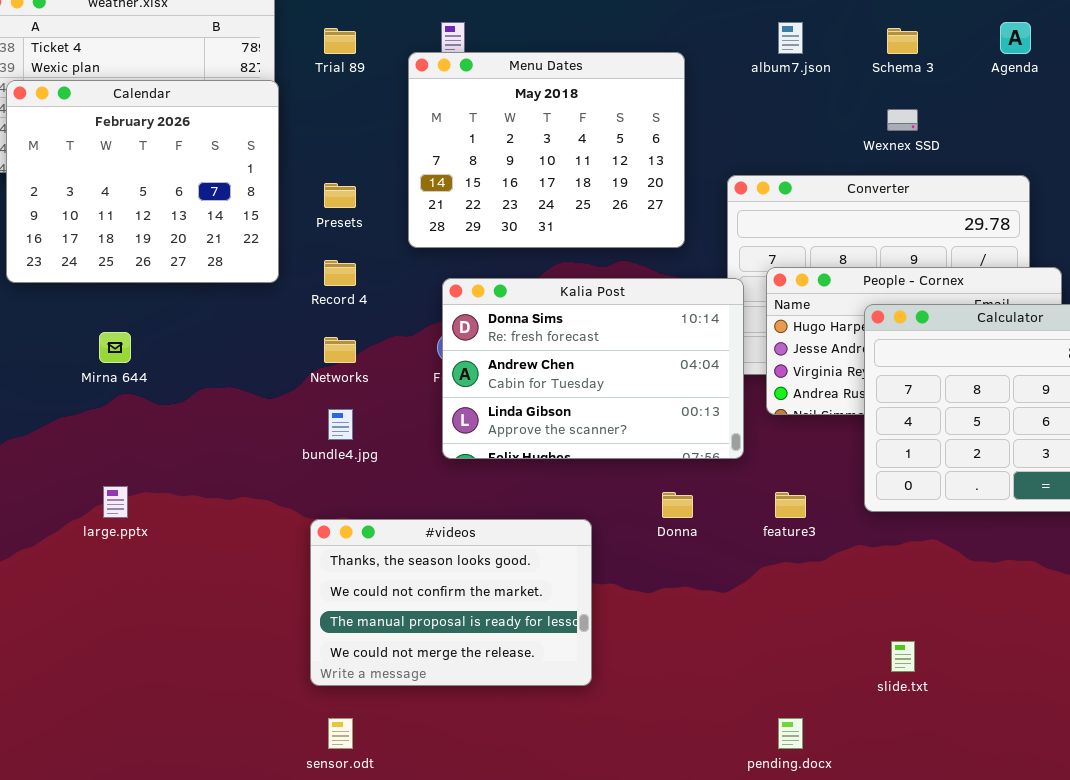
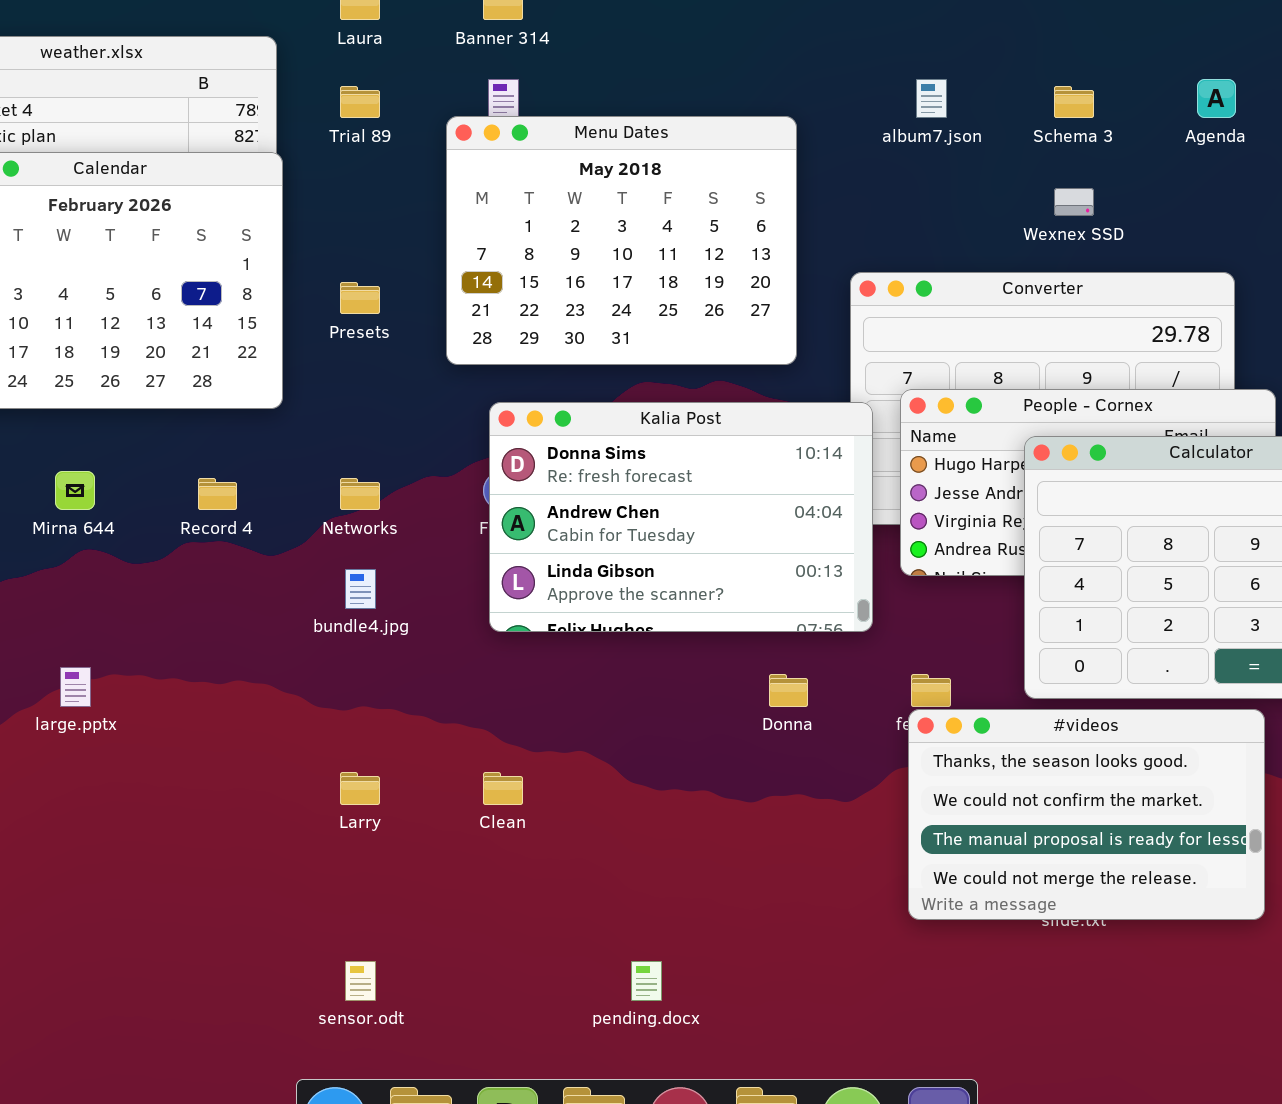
Record 4: [324,260,356,286] -> [198,478,237,510], moved
#videos: [310,519,592,686] -> [908,709,1265,920], moved
pending.docx: [778,718,803,749] -> [631,961,662,1001], moved

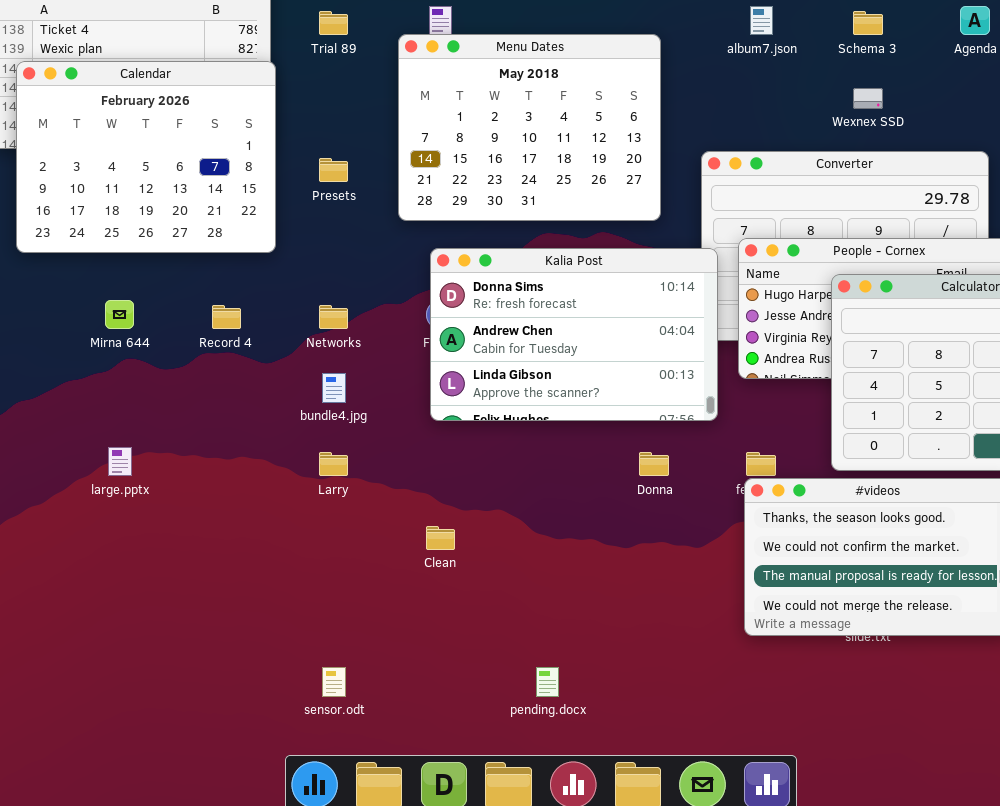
Larry: [340,772,380,805] -> [319,452,348,476], moved

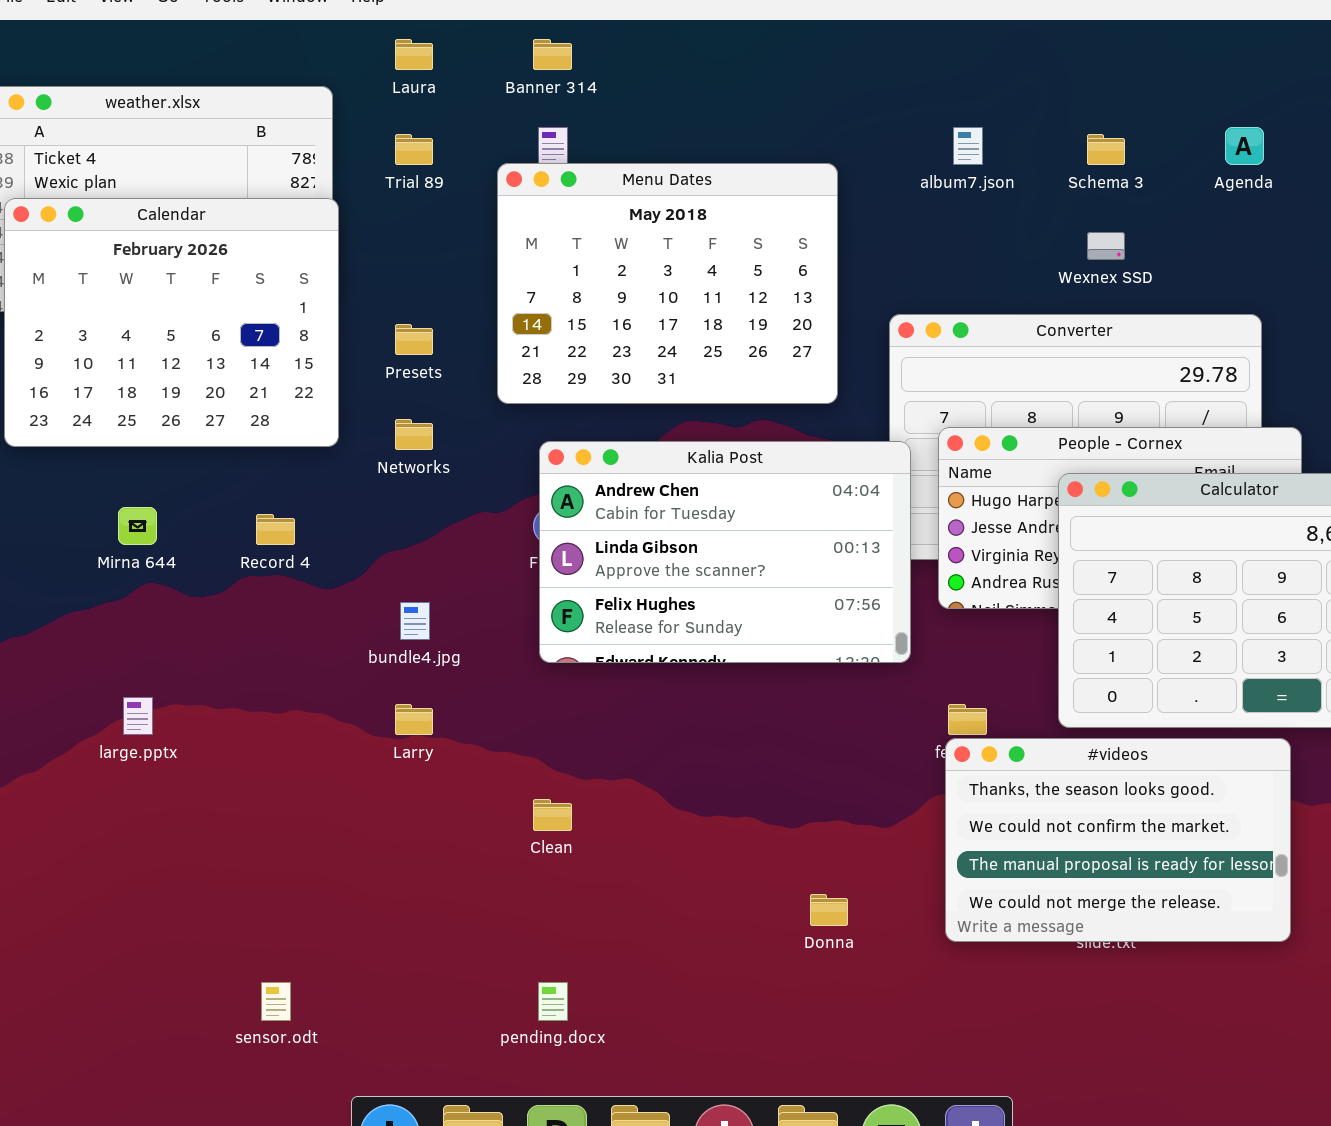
Kalia Post: [430,248,718,421] -> [539,441,911,663], scrolled down 1 row
Networks: [319,305,348,329] -> [395,419,433,450], moved
Donna: [639,452,669,476] -> [810,894,848,926], moved
sensor.odt: [322,667,346,697] -> [261,982,291,1021], moved
pending.docx: [536,667,559,697] -> [538,982,568,1021], moved

